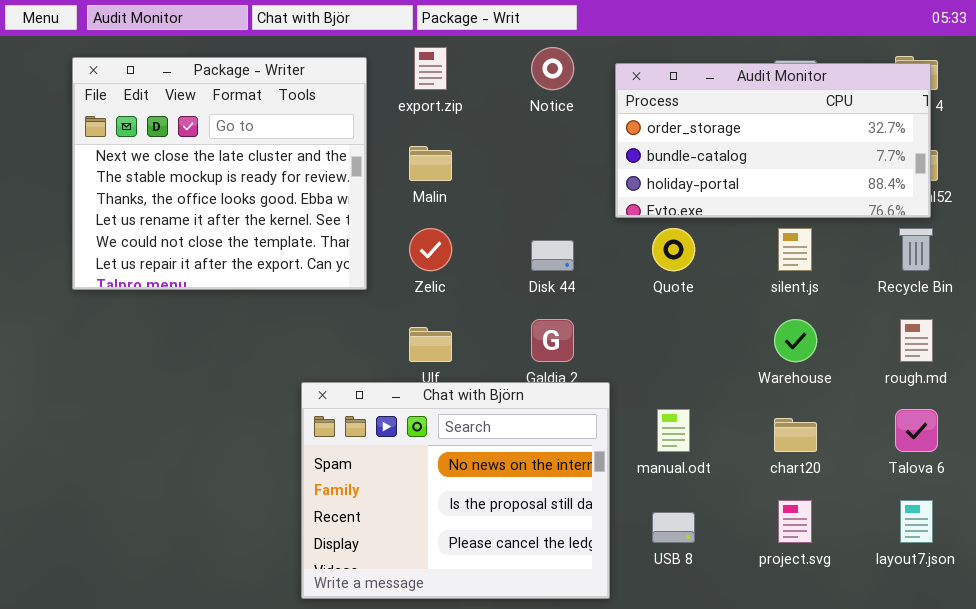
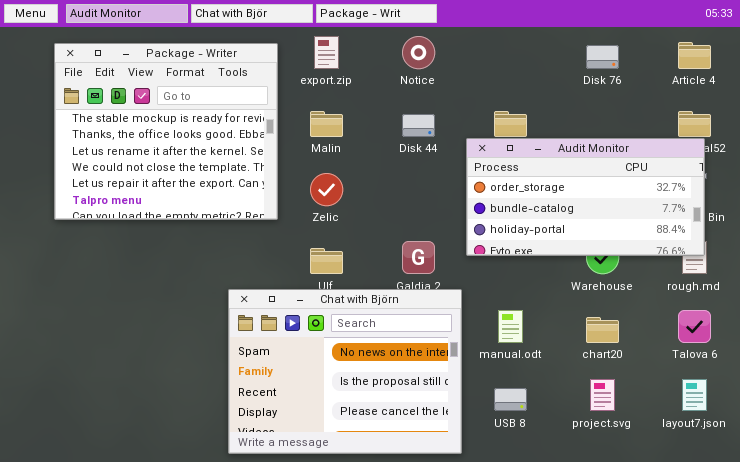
Package - Writer: [72,57,367,290] -> [54,43,278,220], scrolled down 1 row
Audit Monitor: [615,63,931,218] -> [466,138,705,256], moved
Disk 44: [531,240,574,271] -> [402,114,435,137], moved

